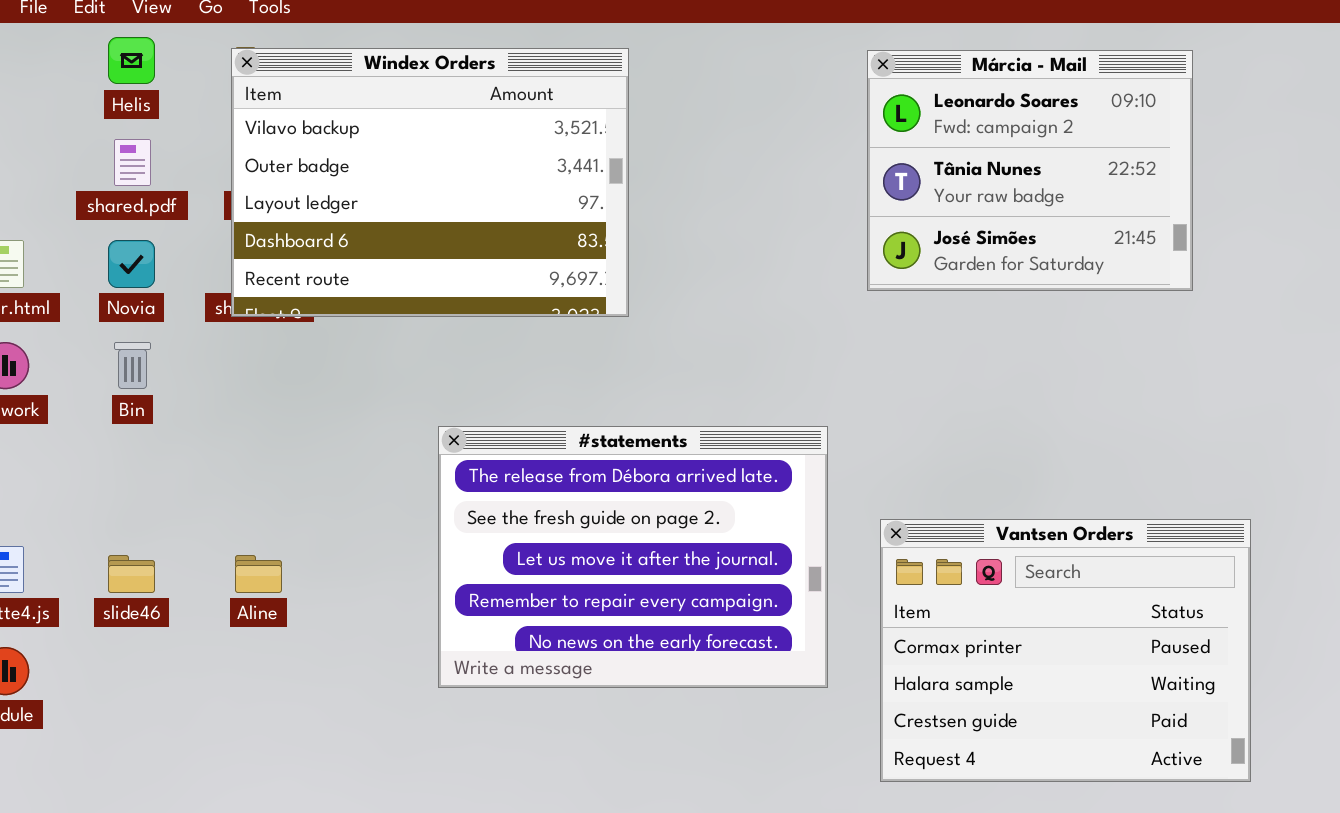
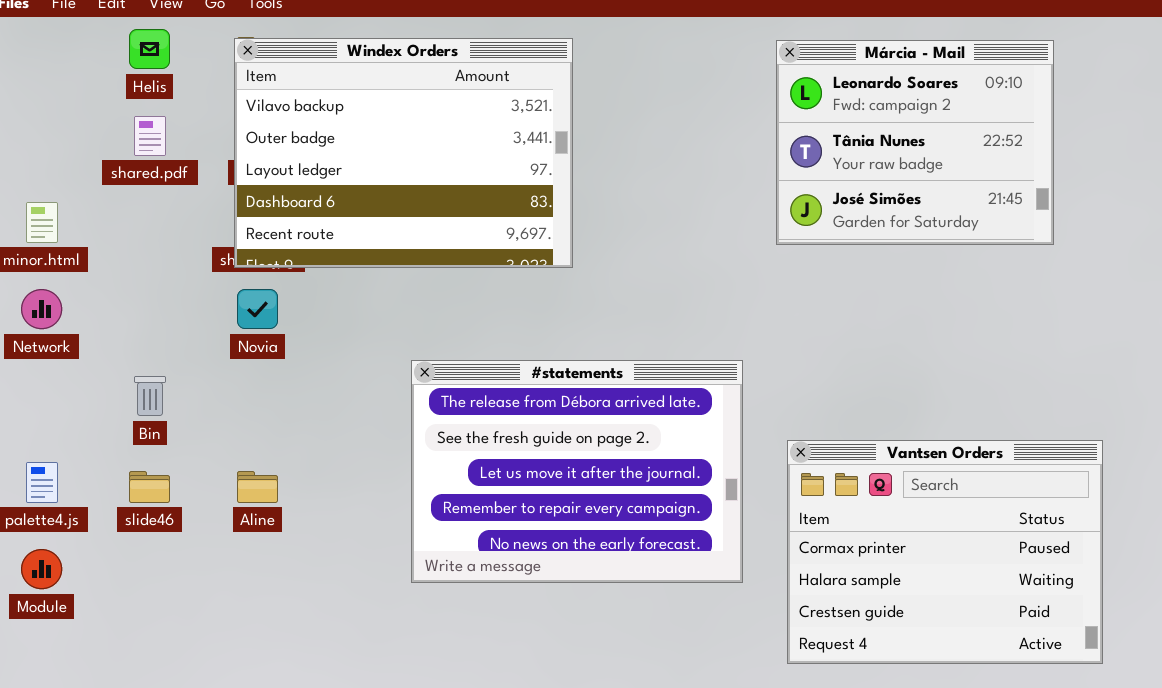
Novia: [108,240,155,288] -> [237,289,278,329], moved
Bin: [114,342,151,389] -> [134,376,166,416], moved

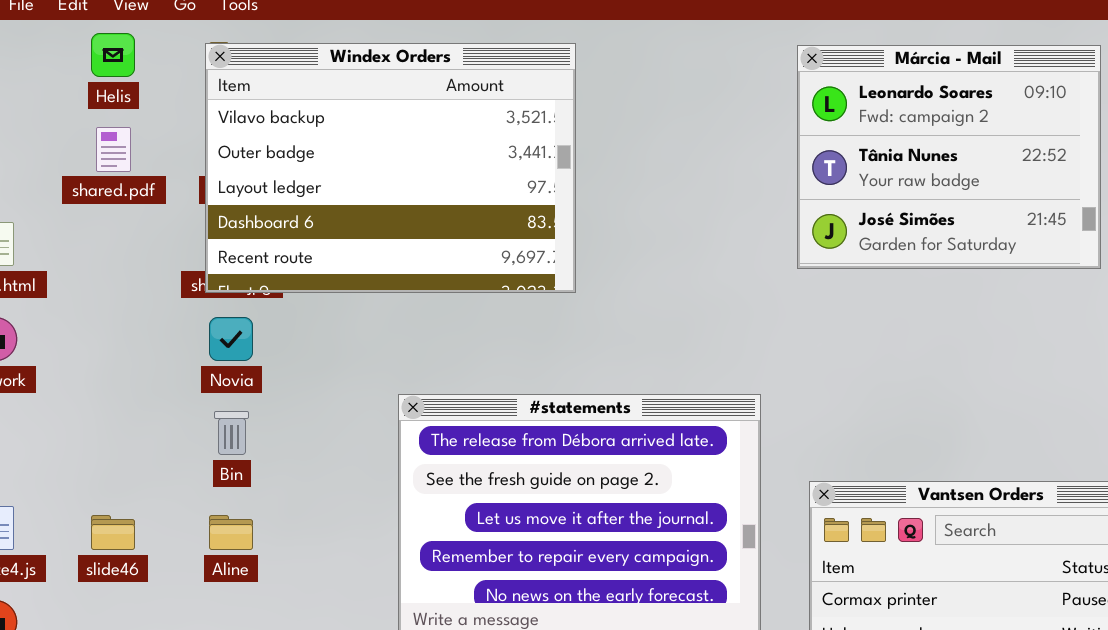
Bin: [134,376,166,416] -> [214,411,249,455], moved

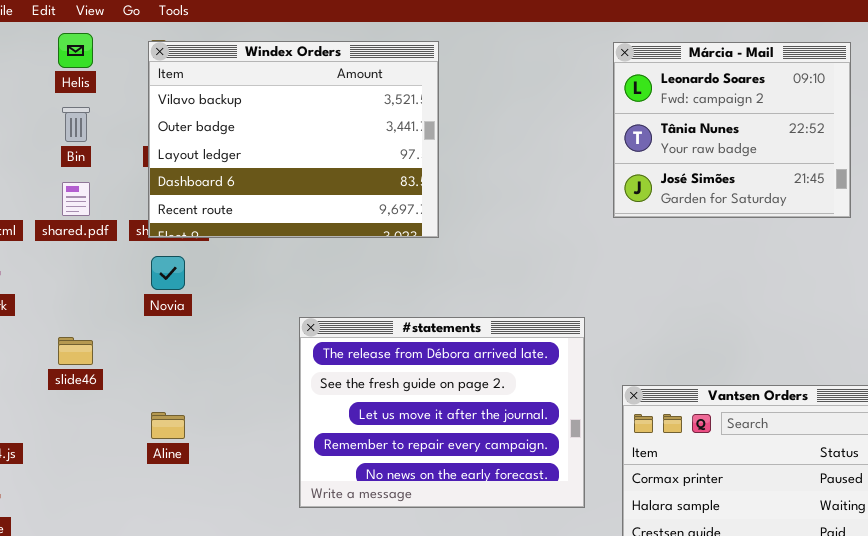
shared.pdf: [96,127,131,172] -> [62,182,90,216], moved
Bin: [214,411,249,455] -> [62,107,90,142], moved
slide46: [91,515,135,550] -> [58,337,93,365], moved

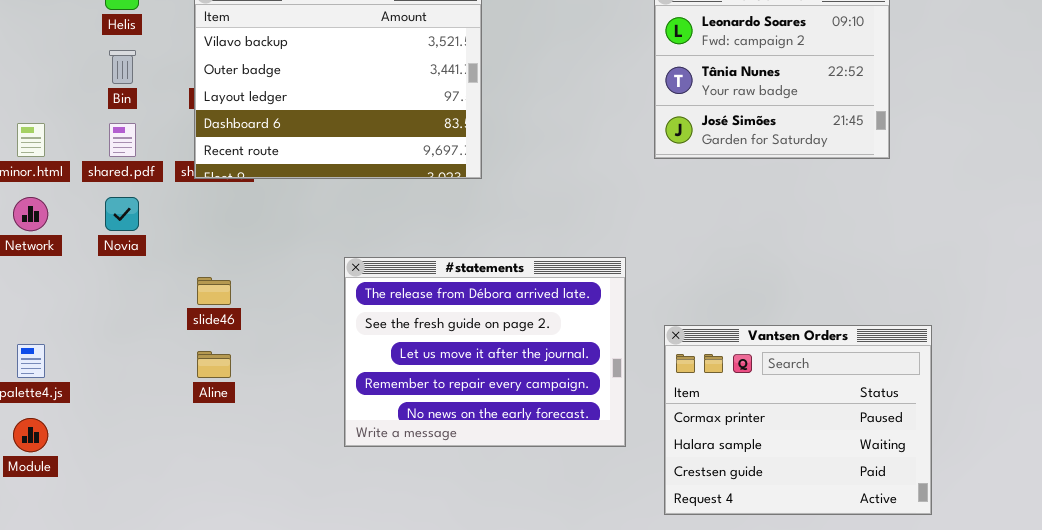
Novia: [151,256,185,290] -> [105,197,139,231], moved
slide46: [58,337,93,365] -> [197,277,231,305], moved

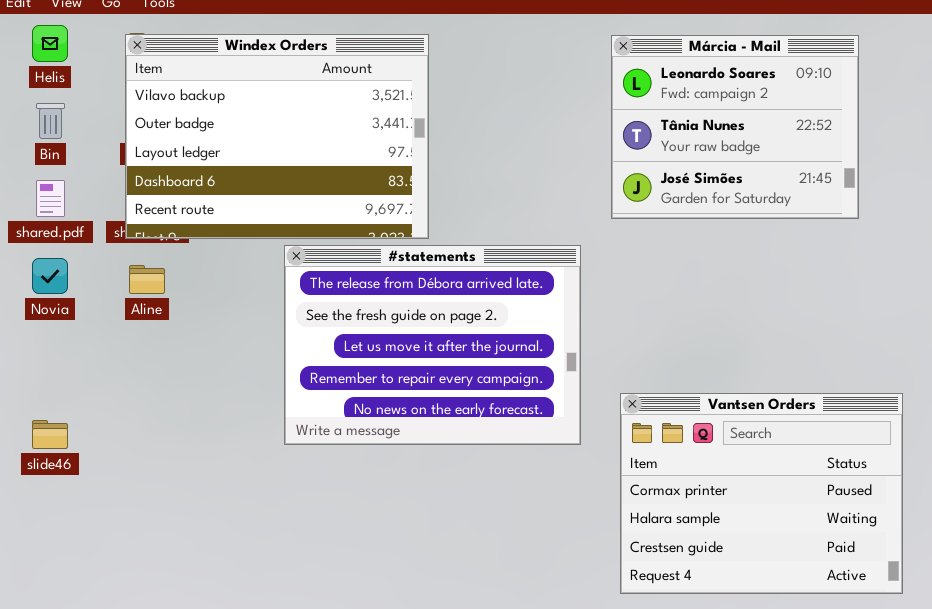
#statements: [344,257,626,447] -> [284,245,581,445], moved
slide46: [197,277,231,305] -> [32,420,68,449], moved
Aline: [197,351,231,378] -> [129,265,165,294], moved

